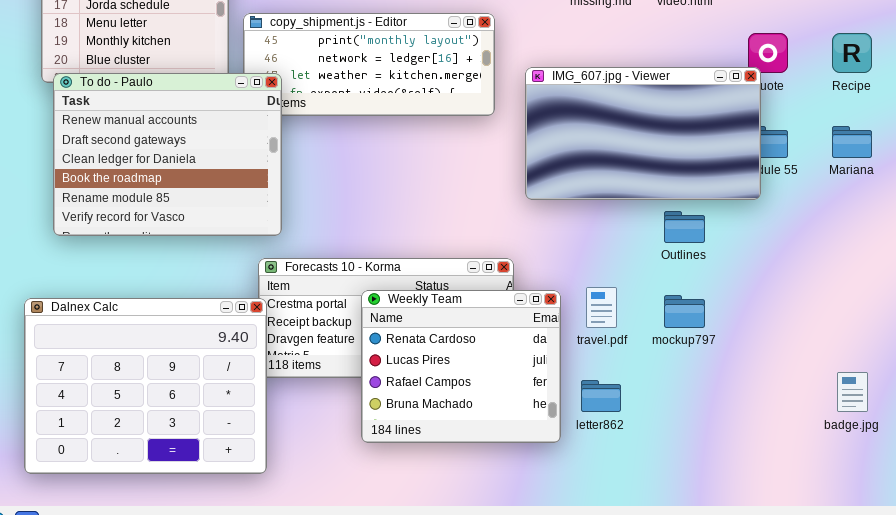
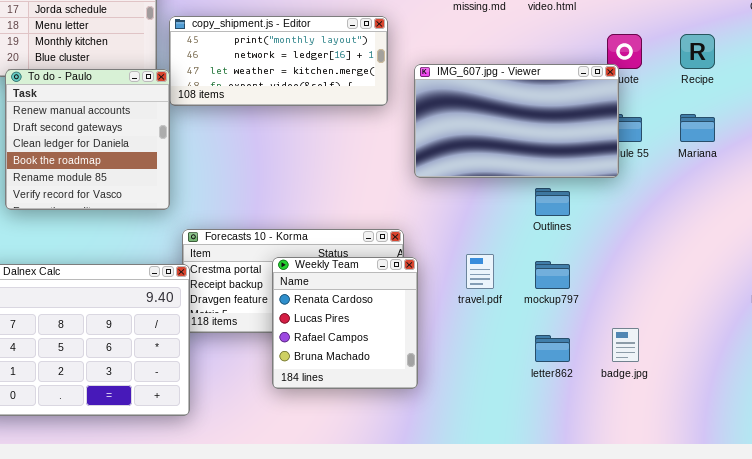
To do - Paulo: [53,73,282,236] -> [5,69,170,210], resized
Weekly Team: [361,290,561,443] -> [272,257,418,389], resized
badge.jpg: [837,372,868,412] -> [612,328,639,362], moved
letter862: [581,380,621,412] -> [535,335,570,362], moved

